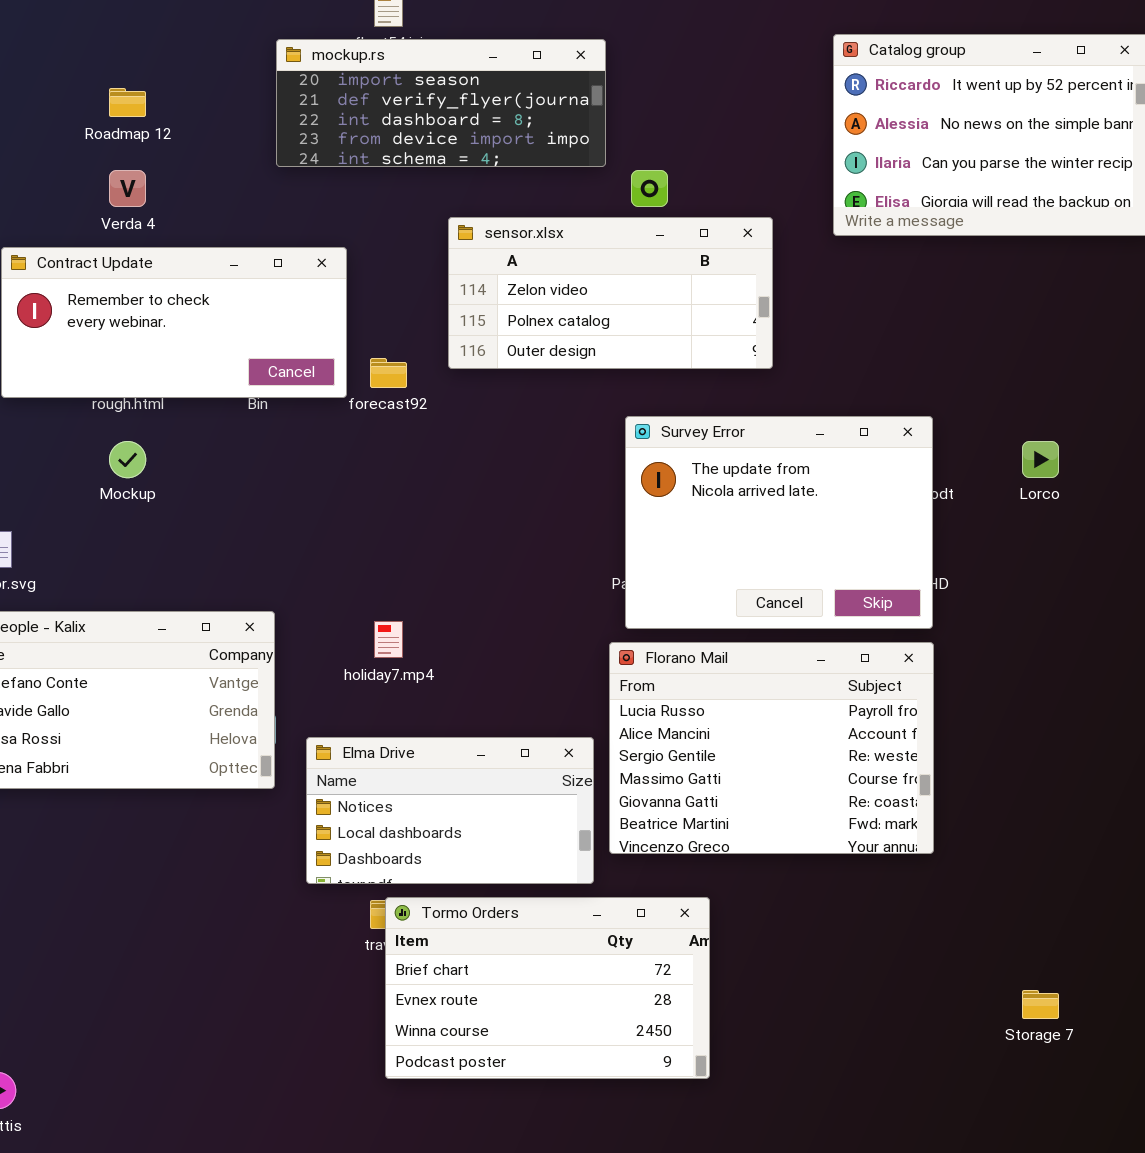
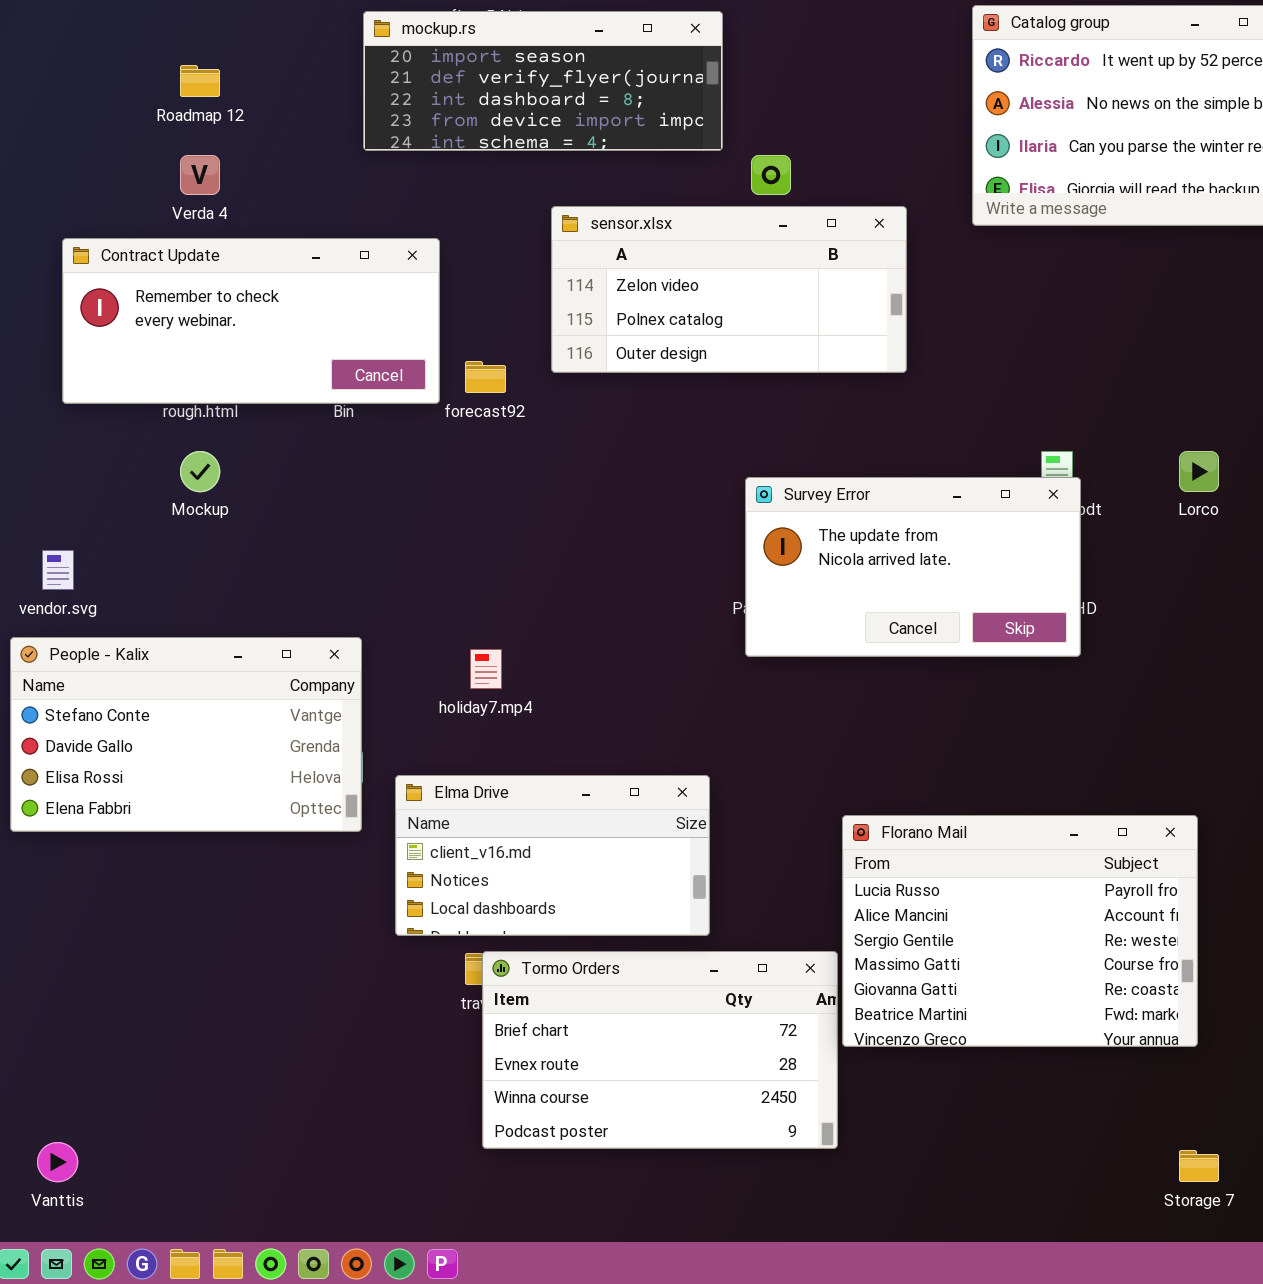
Survey Error: [625,416,933,629] -> [745,477,1081,657], resized
Florano Mail: [609,642,934,854] -> [842,815,1198,1047], moved
Elma Drive: [306,737,594,884] -> [395,775,710,936], scrolled up 1 row
Storage 7: [1022,990,1059,1019] -> [1179,1150,1219,1182], moved

